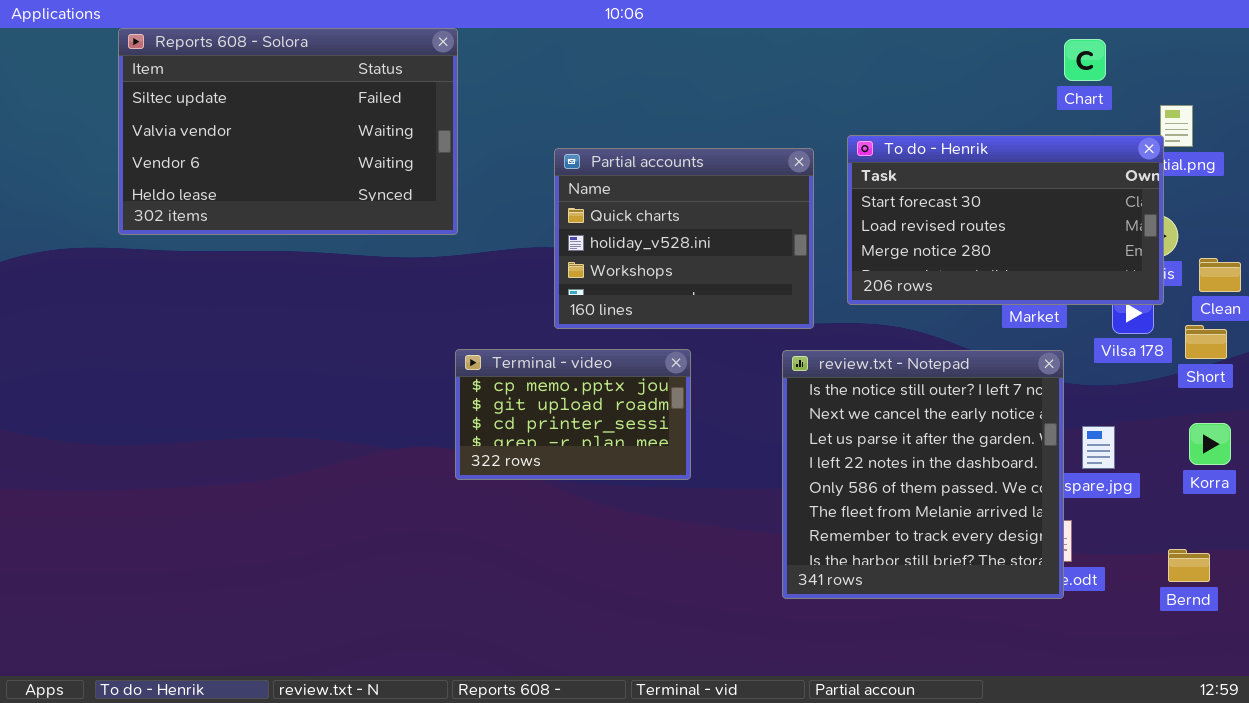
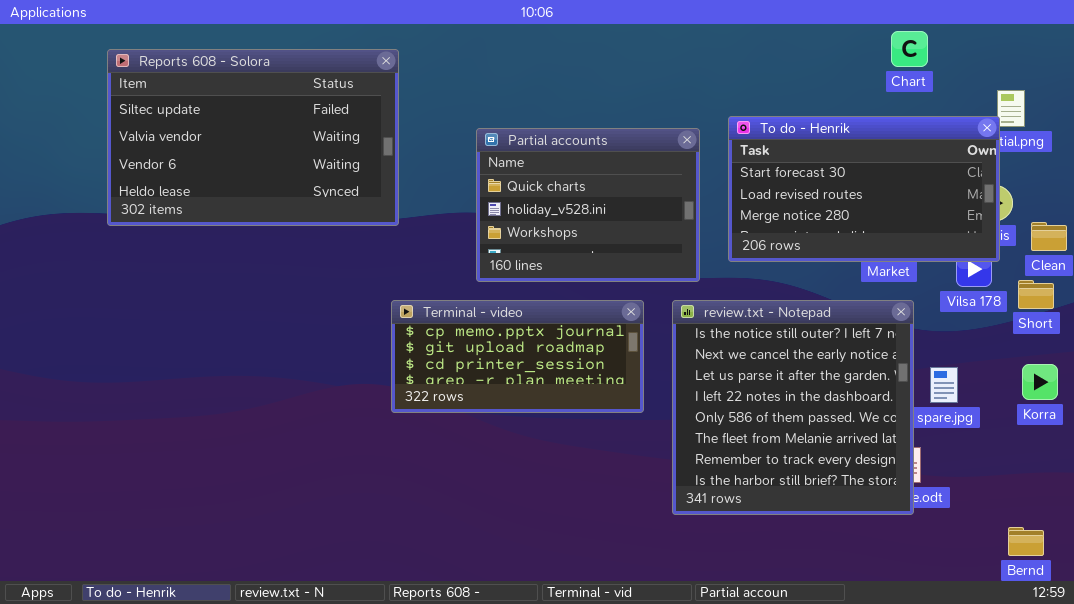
Reports 608 - Solora: [118,28,458,235] -> [107,49,399,226], moved
Chart: [1064,39,1106,81] -> [891,31,928,67], moved
Terminal - video: [455,349,691,480] -> [391,300,644,413], resized
Bernd: [1168,549,1210,582] -> [1008,527,1044,556], moved

